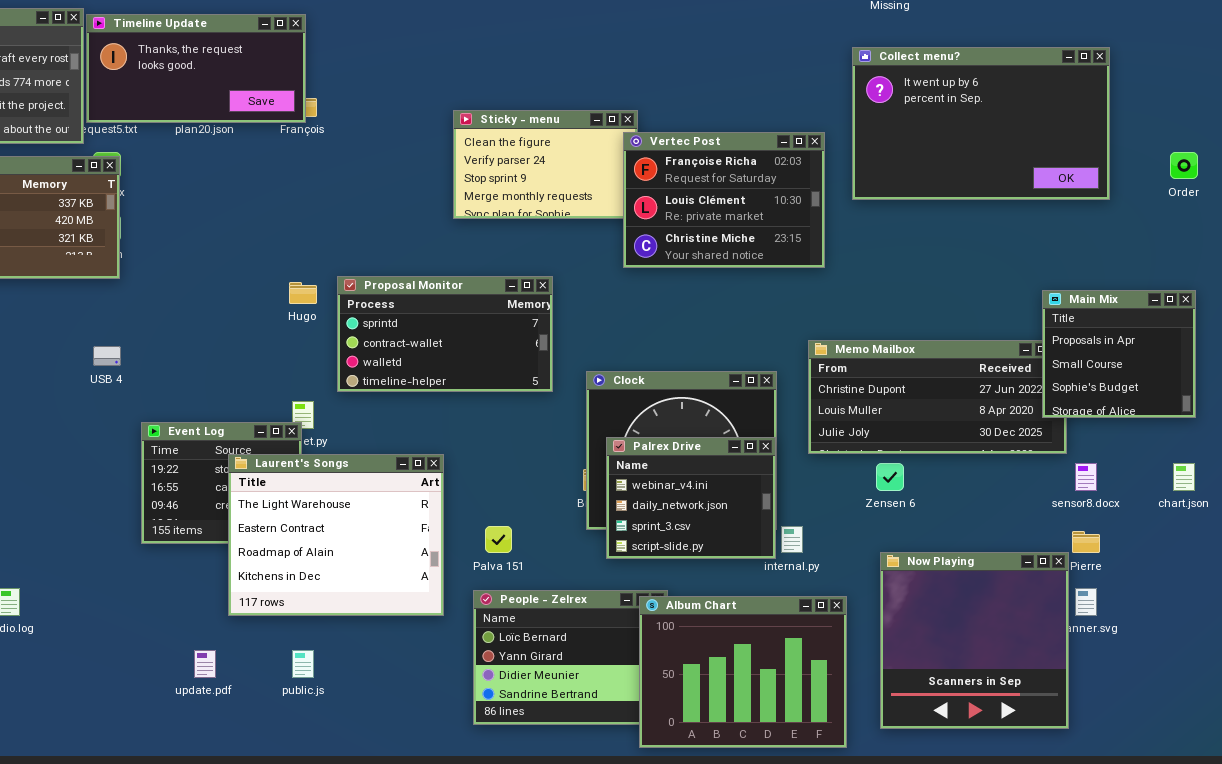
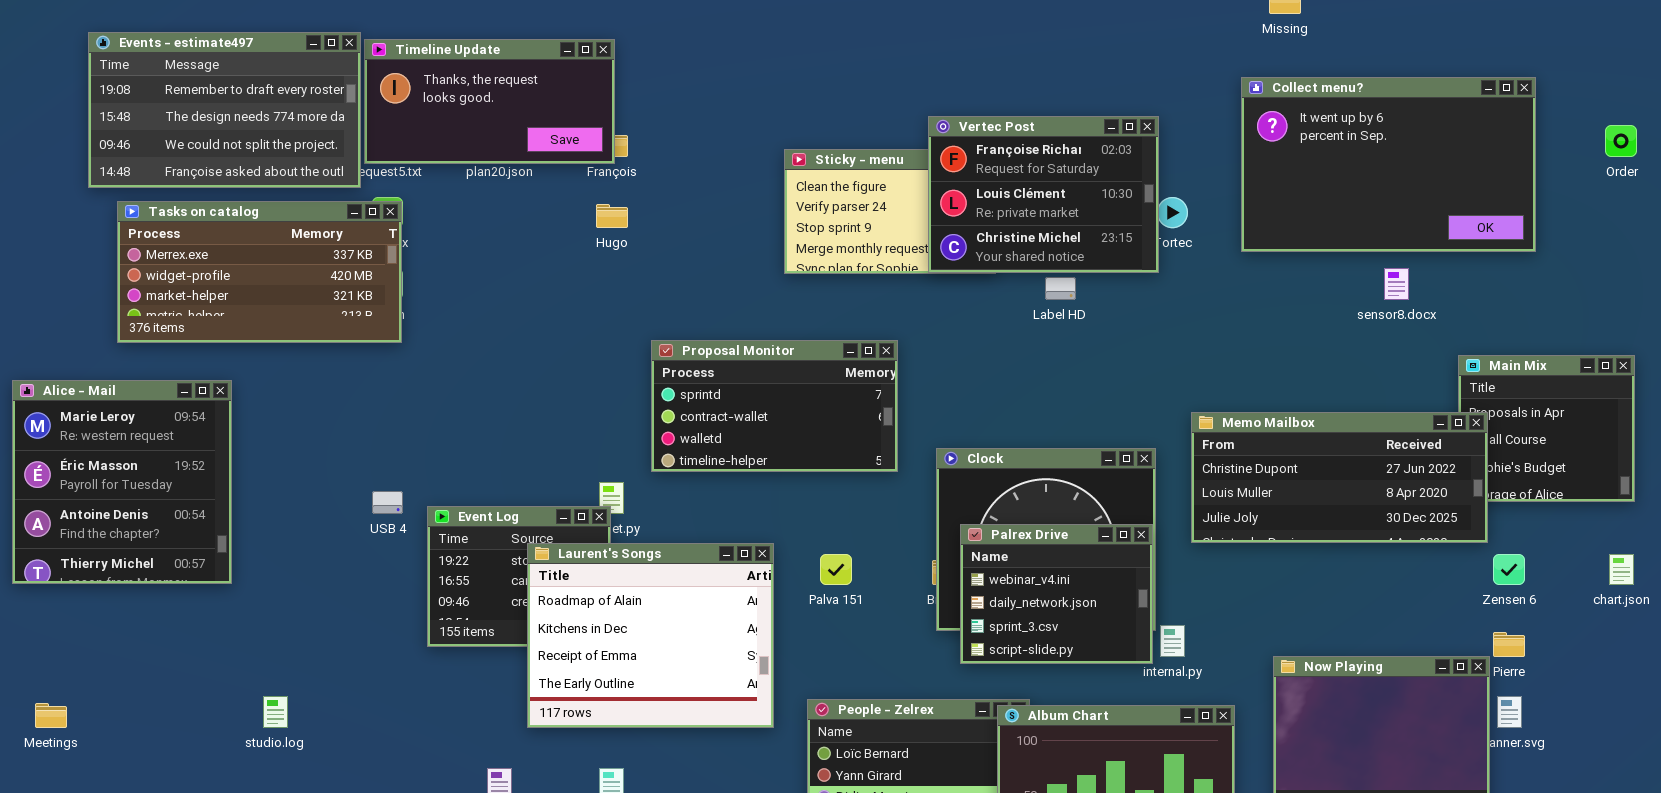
Vertec Post: [623,132,825,268] -> [928,116,1159,273], moved
Order: [1170,152,1198,179] -> [1605,125,1637,157], moved
Hugo: [289,282,317,304] -> [596,204,628,228], moved
Memo Mailbox: [808,340,1067,454] -> [1191,412,1488,543], raised
USB 4: [93,346,121,366] -> [372,491,403,514], moved
Laurent's Songs: [228,454,444,616] -> [527,543,774,728], scrolled down 2 rows
Zensen 6: [876,463,904,491] -> [1493,554,1525,585], moved
sensor8.docx: [1075,463,1097,491] -> [1384,268,1409,300], moved
Palva 151: [485,526,512,553] -> [820,554,852,585], moved

